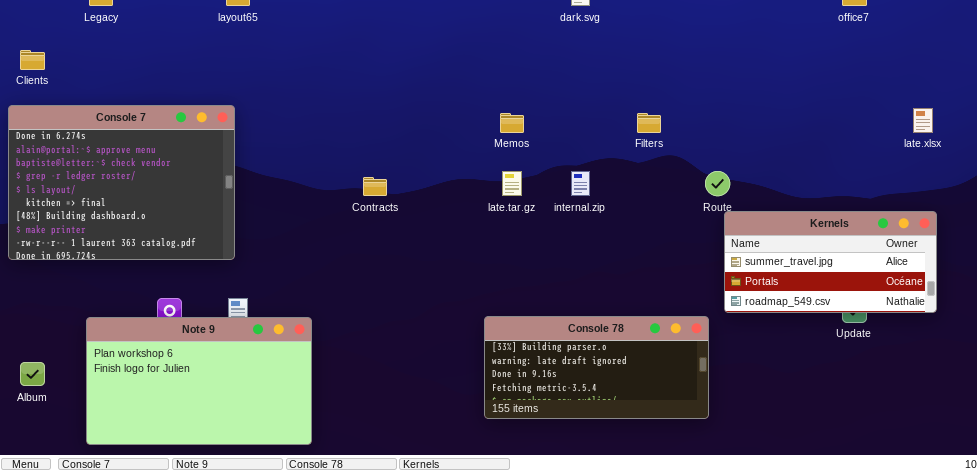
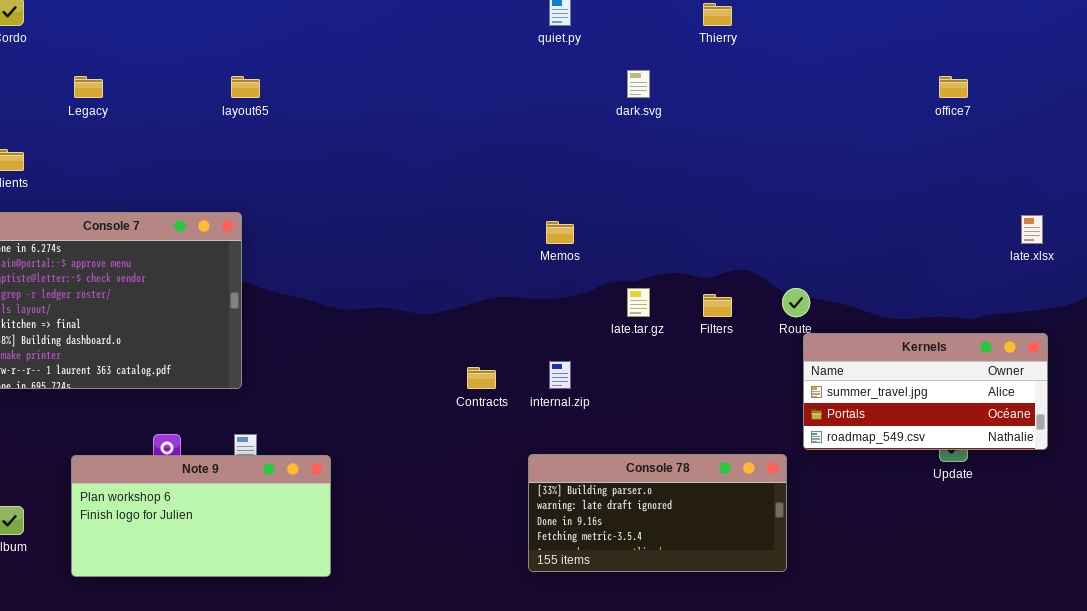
Filters: [637,113,661,133] -> [703,294,732,317], moved
late.tar.gz: [502,171,522,196] -> [627,288,650,317], moved
internal.zip: [571,171,590,196] -> [549,361,571,389], moved
Contracts: [363,177,387,196] -> [467,367,496,389], moved
Note 9: [86,317,312,445] -> [71,455,331,577], resized

